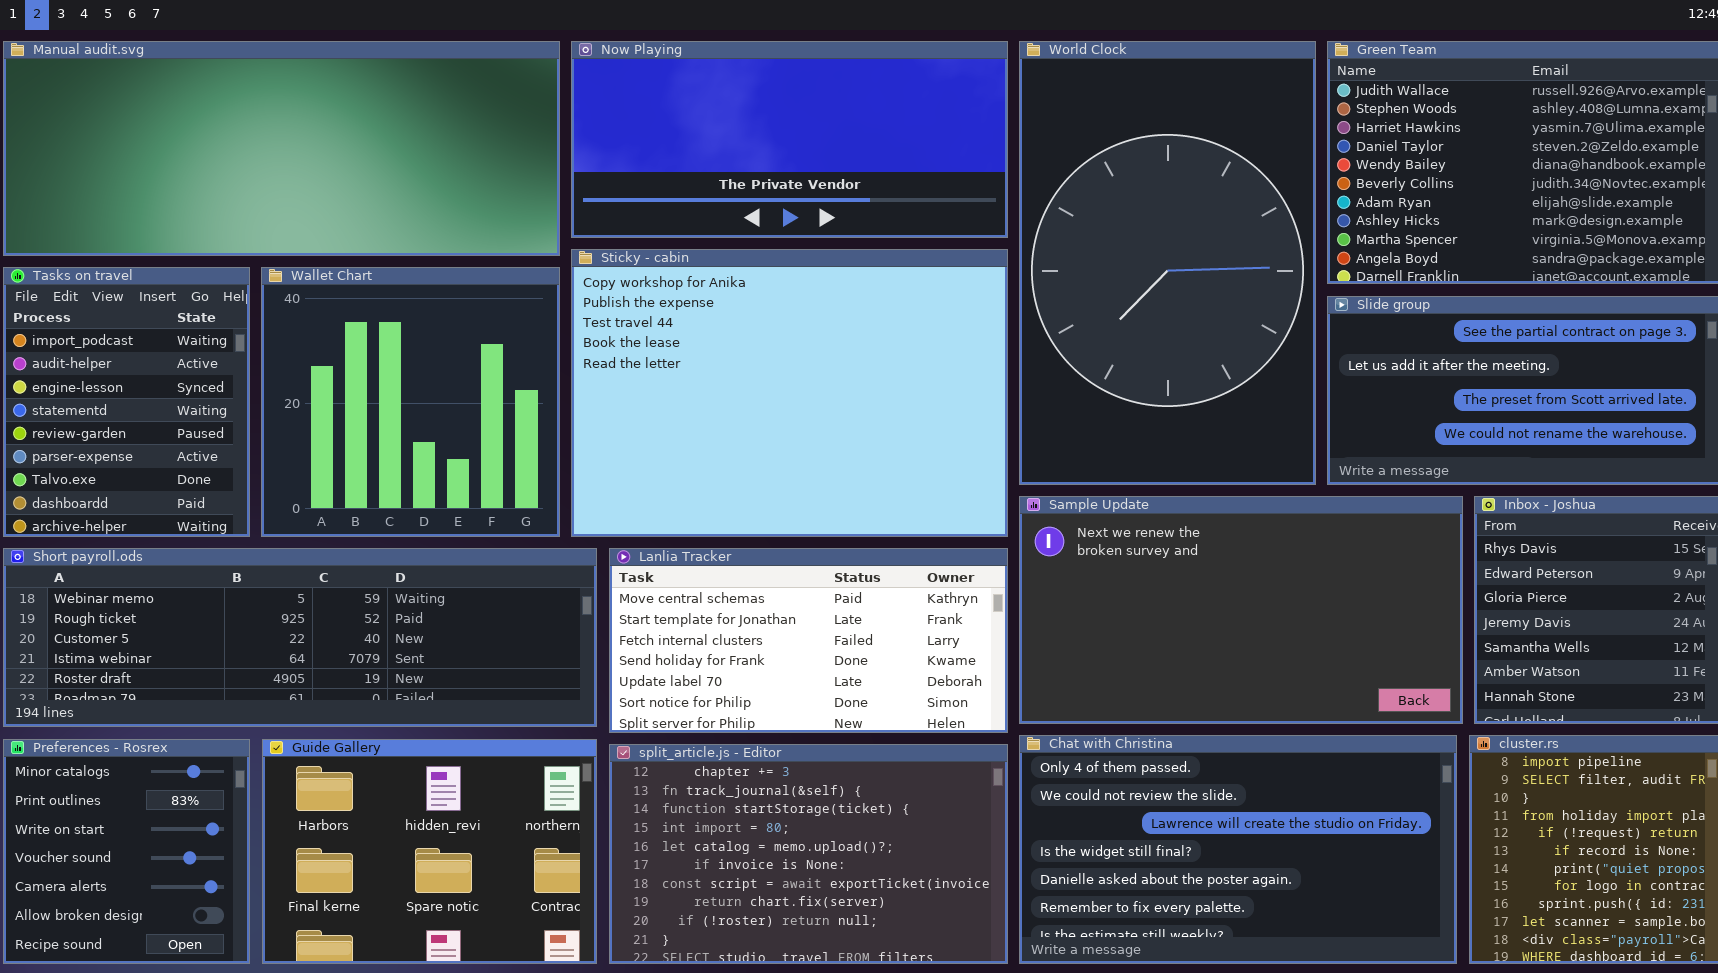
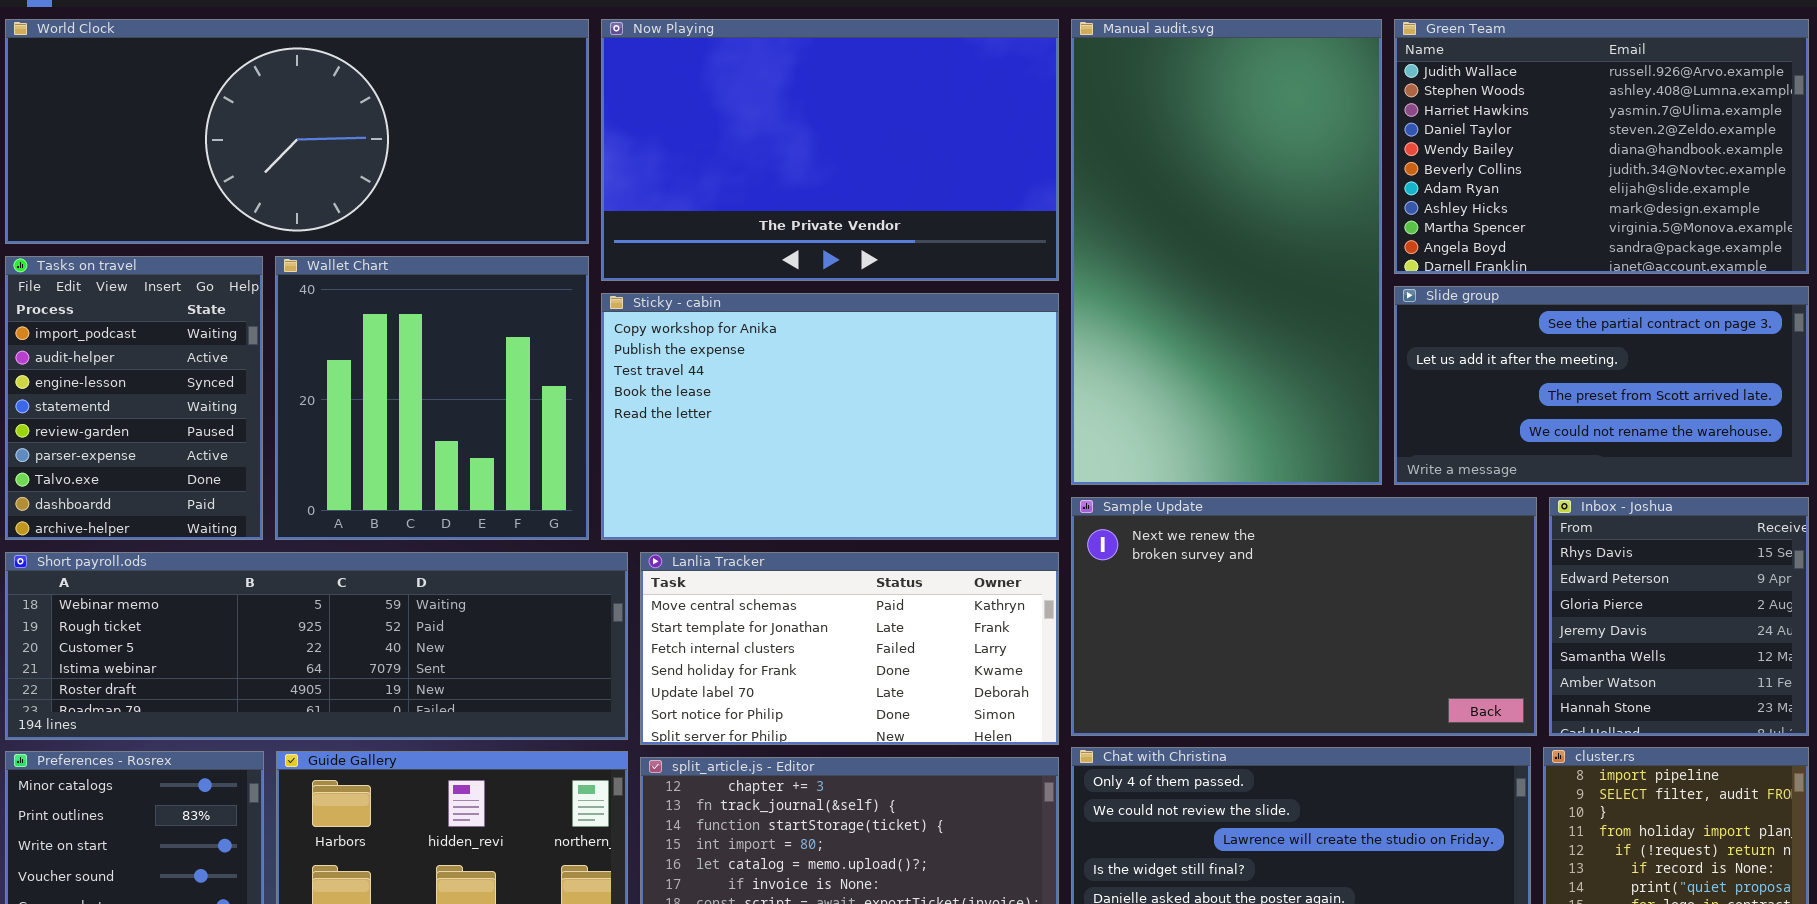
Manual audit.svg: [3,41,560,256] -> [1071,19,1382,485], moved, resized
Now Playing: [571,41,1008,238] -> [601,19,1059,281], resized
World Clock: [1019,41,1316,485] -> [5,19,589,244], moved, resized
Sticky - cabin: [571,249,1008,537] -> [601,293,1059,540], resized

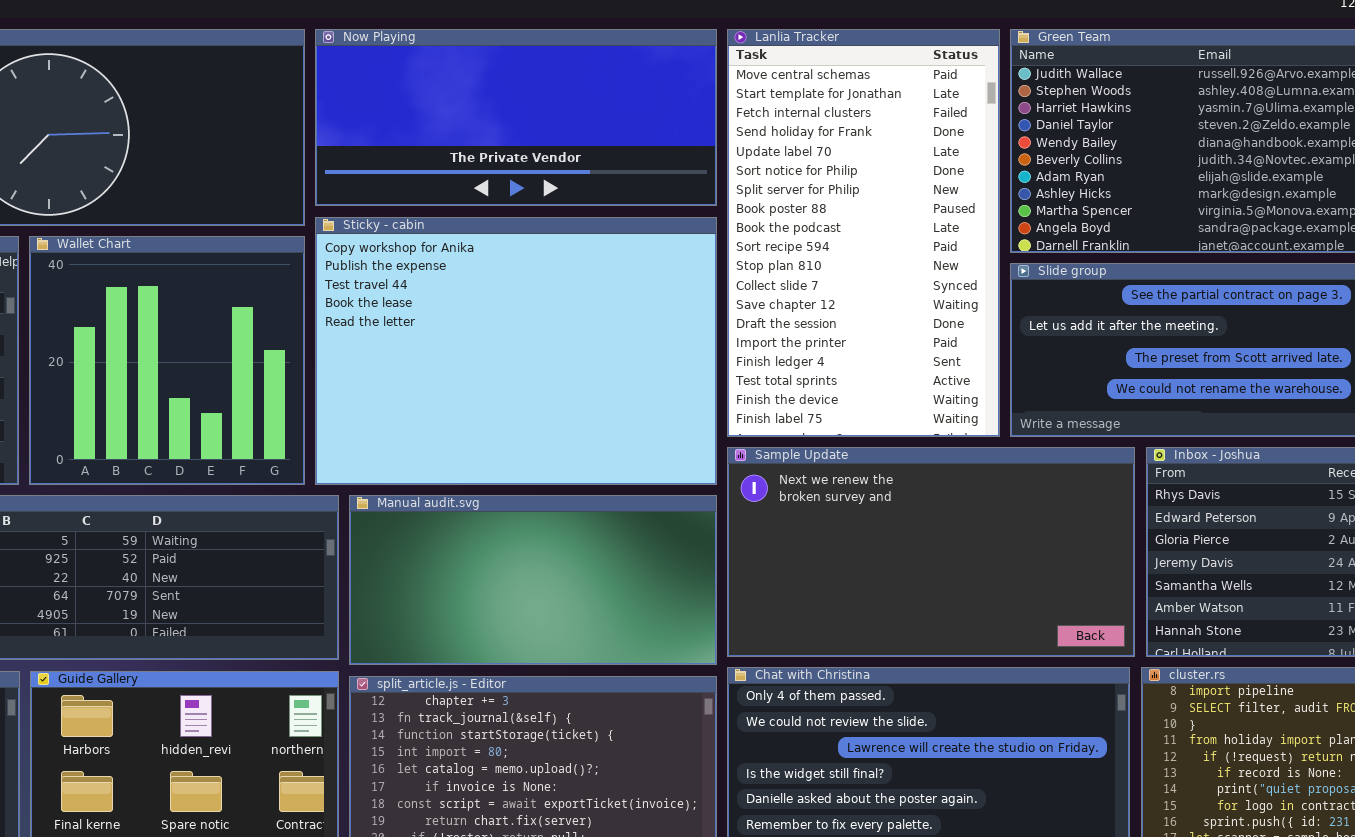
Now Playing: [601,19,1059,281] -> [315,29,717,206], resized
Manual audit.svg: [1071,19,1382,485] -> [349,495,717,665], moved, resized
Sticky - cabin: [601,293,1059,540] -> [315,217,717,485], resized
Lanlia Tracker: [640,552,1059,745] -> [727,29,1000,437], moved, resized

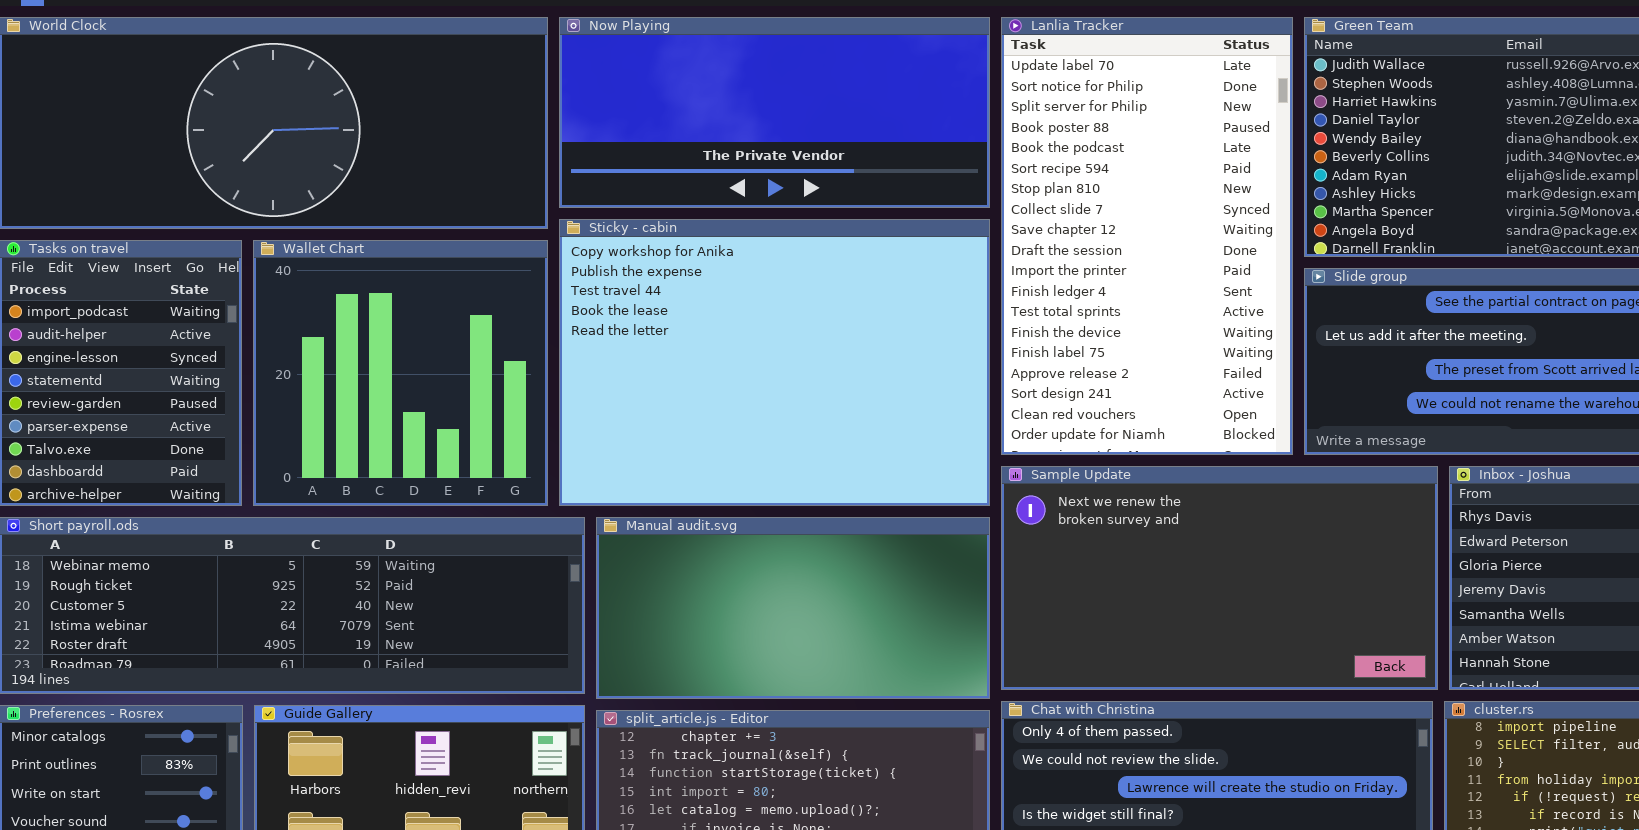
Lanlia Tracker: [727,29,1000,437] -> [1001,17,1293,455], scrolled down 4 rows

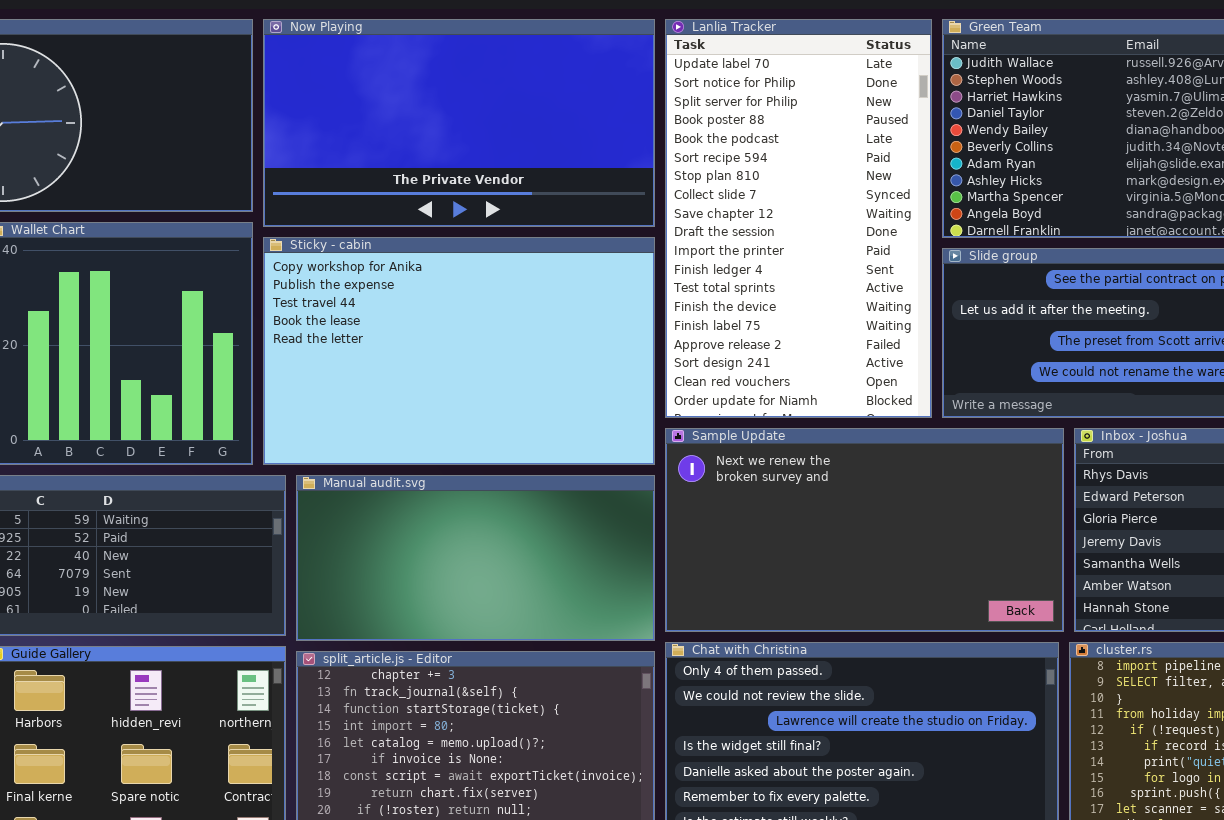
Now Playing: [559,17,990,208] -> [263,19,655,227], resized
Sticky - cabin: [559,219,990,506] -> [263,237,655,465], resized

